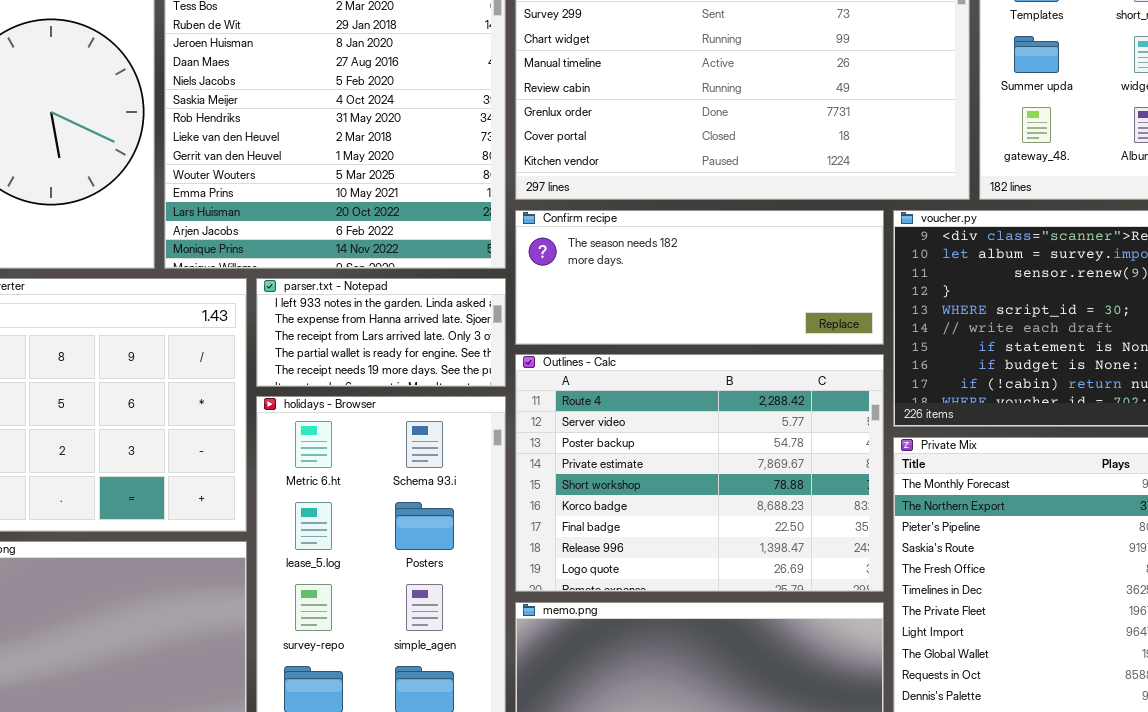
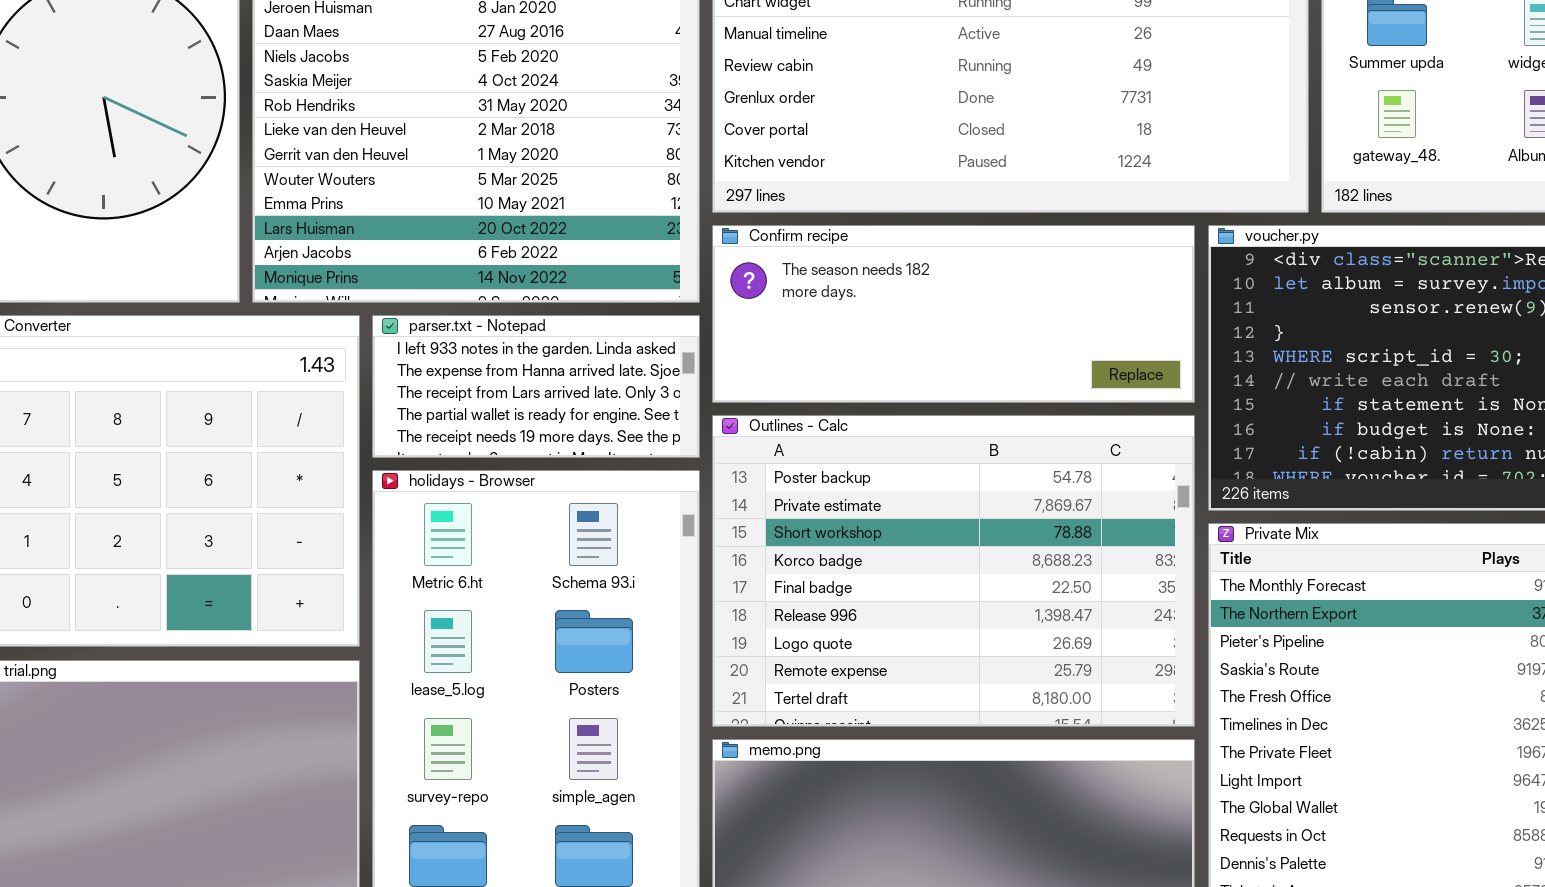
Outlines - Calc: [515,354,884,592] -> [712,415,1195,727], scrolled down 2 rows

